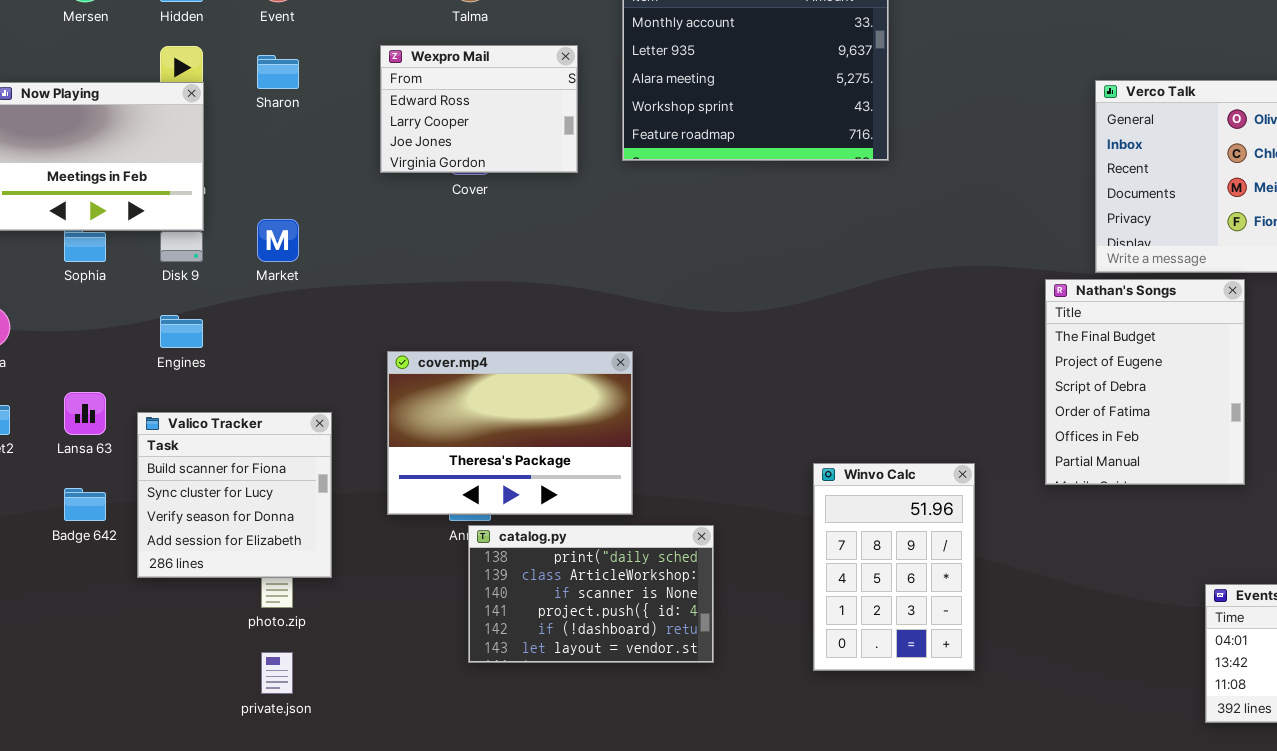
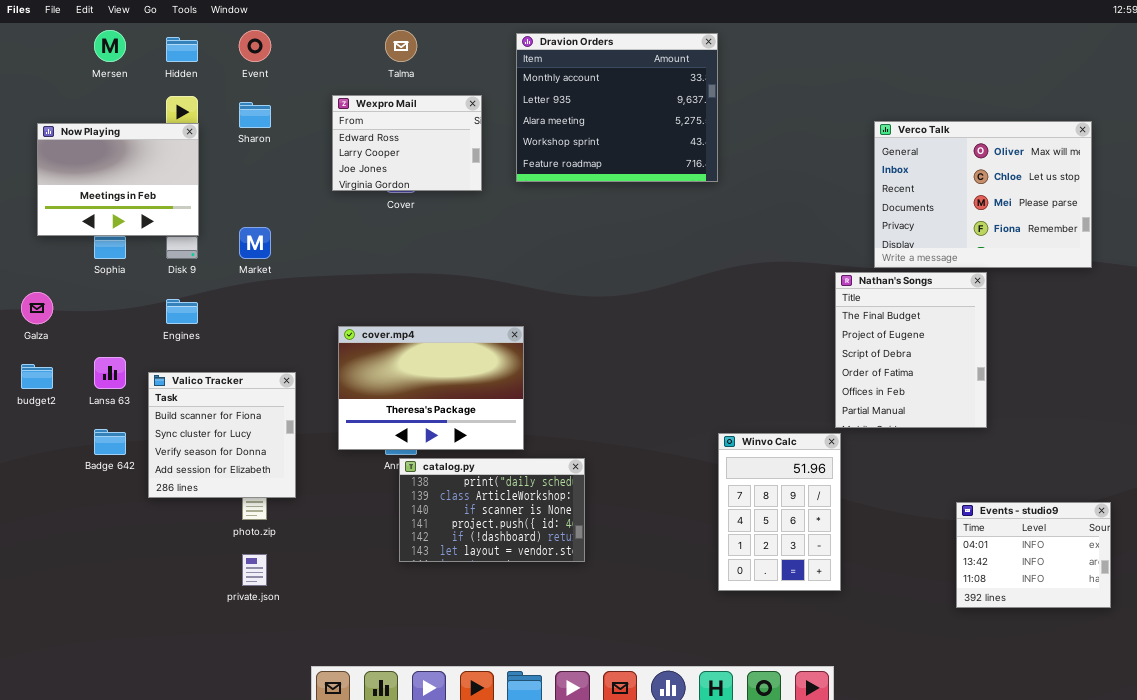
Winvo Calc: [813,463,975,671] -> [718,433,841,591], moved

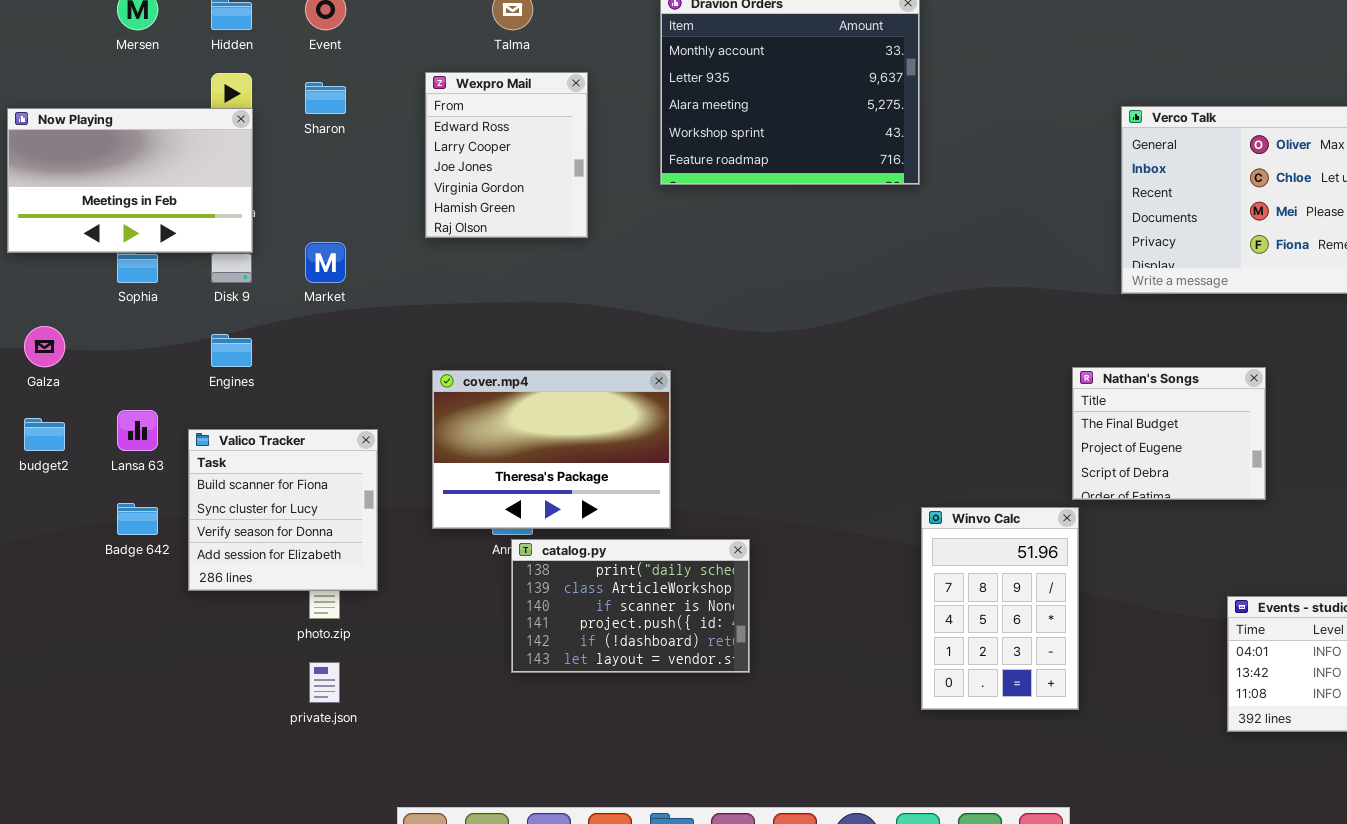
Wexpro Mail: [332,95,482,191] -> [425,72,588,238], resized
Now Playing: [37,123,199,236] -> [7,108,253,253], resized
Nathan's Songs: [835,272,987,428] -> [1072,367,1266,500], resized

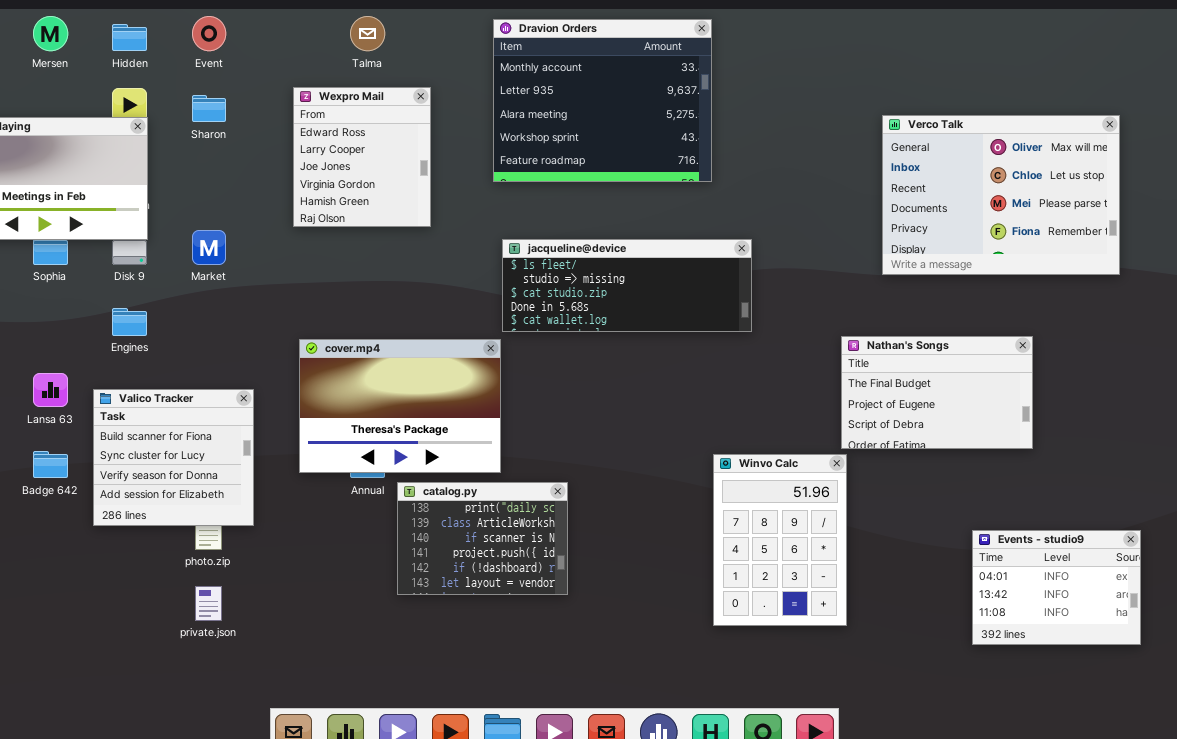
jacqueline@device: none -> [502,239,752,332], opened
Nathan's Songs: [1072,367,1266,500] -> [841,336,1033,449], resized
catalog.py: [511,539,750,673] -> [397,482,568,595], resized

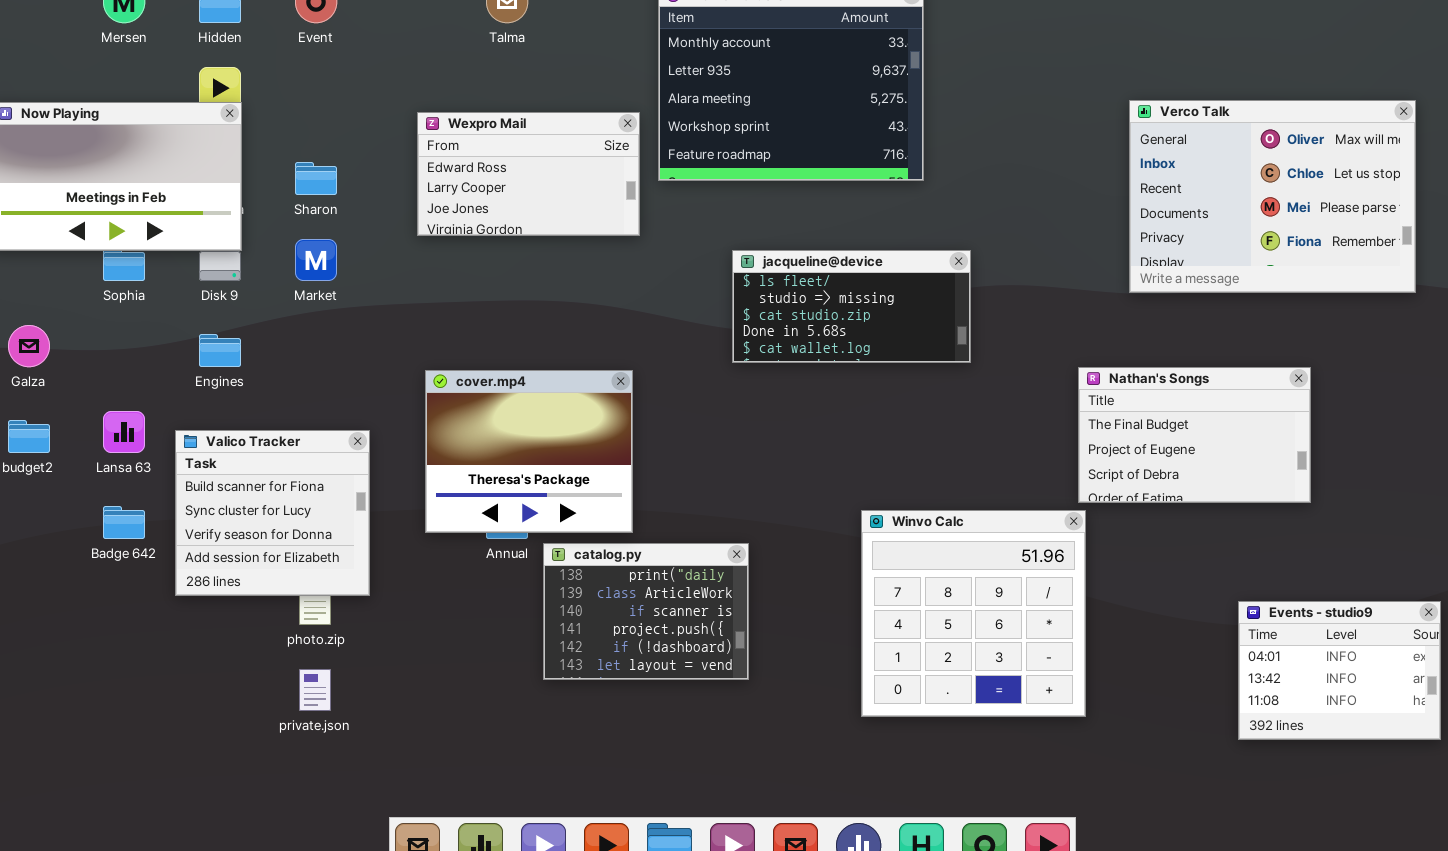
Wexpro Mail: [293,87,431,227] -> [417,112,640,236], resized
Sharon: [192,95,226,122] -> [295,162,337,195], moved
jacqueline@device: [502,239,752,332] -> [732,250,971,363], resized
cover.mp4: [299,339,501,473] -> [425,370,633,533], resized
Winvo Calc: [713,454,847,626] -> [861,510,1086,717], resized

